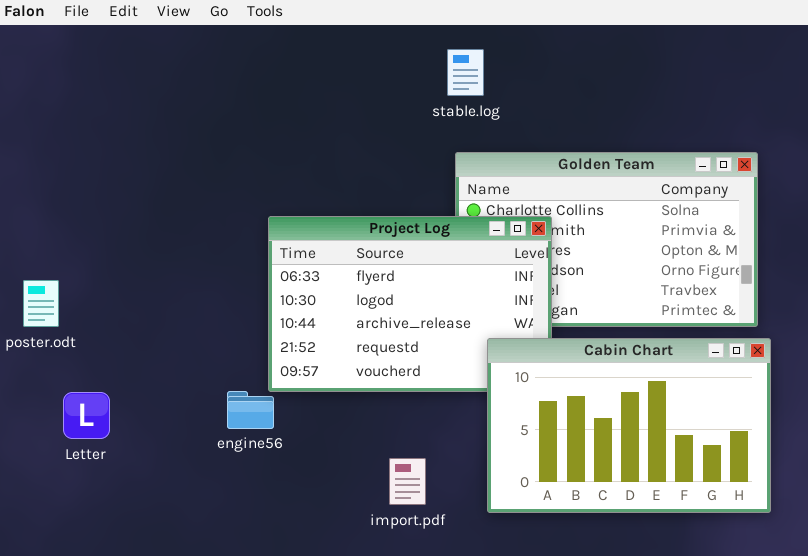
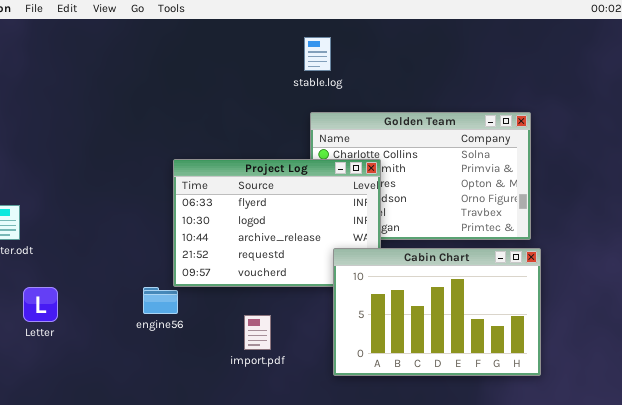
import.pdf: [389,458,426,505] -> [244,315,271,350], moved

